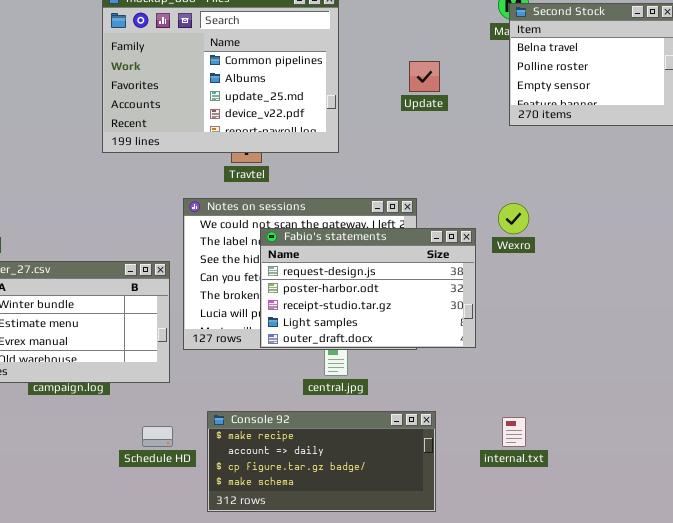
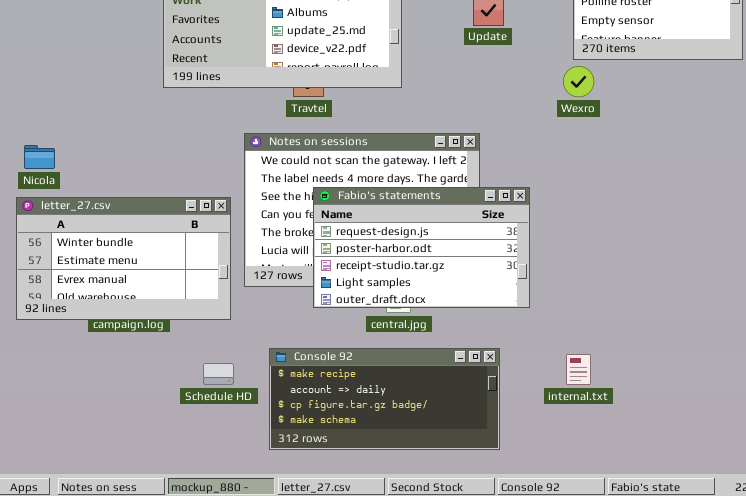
Wexro: [498,203,529,234] -> [563,66,594,97], moved
Fabio's statements: [260,228,476,348] -> [313,187,530,308], moved

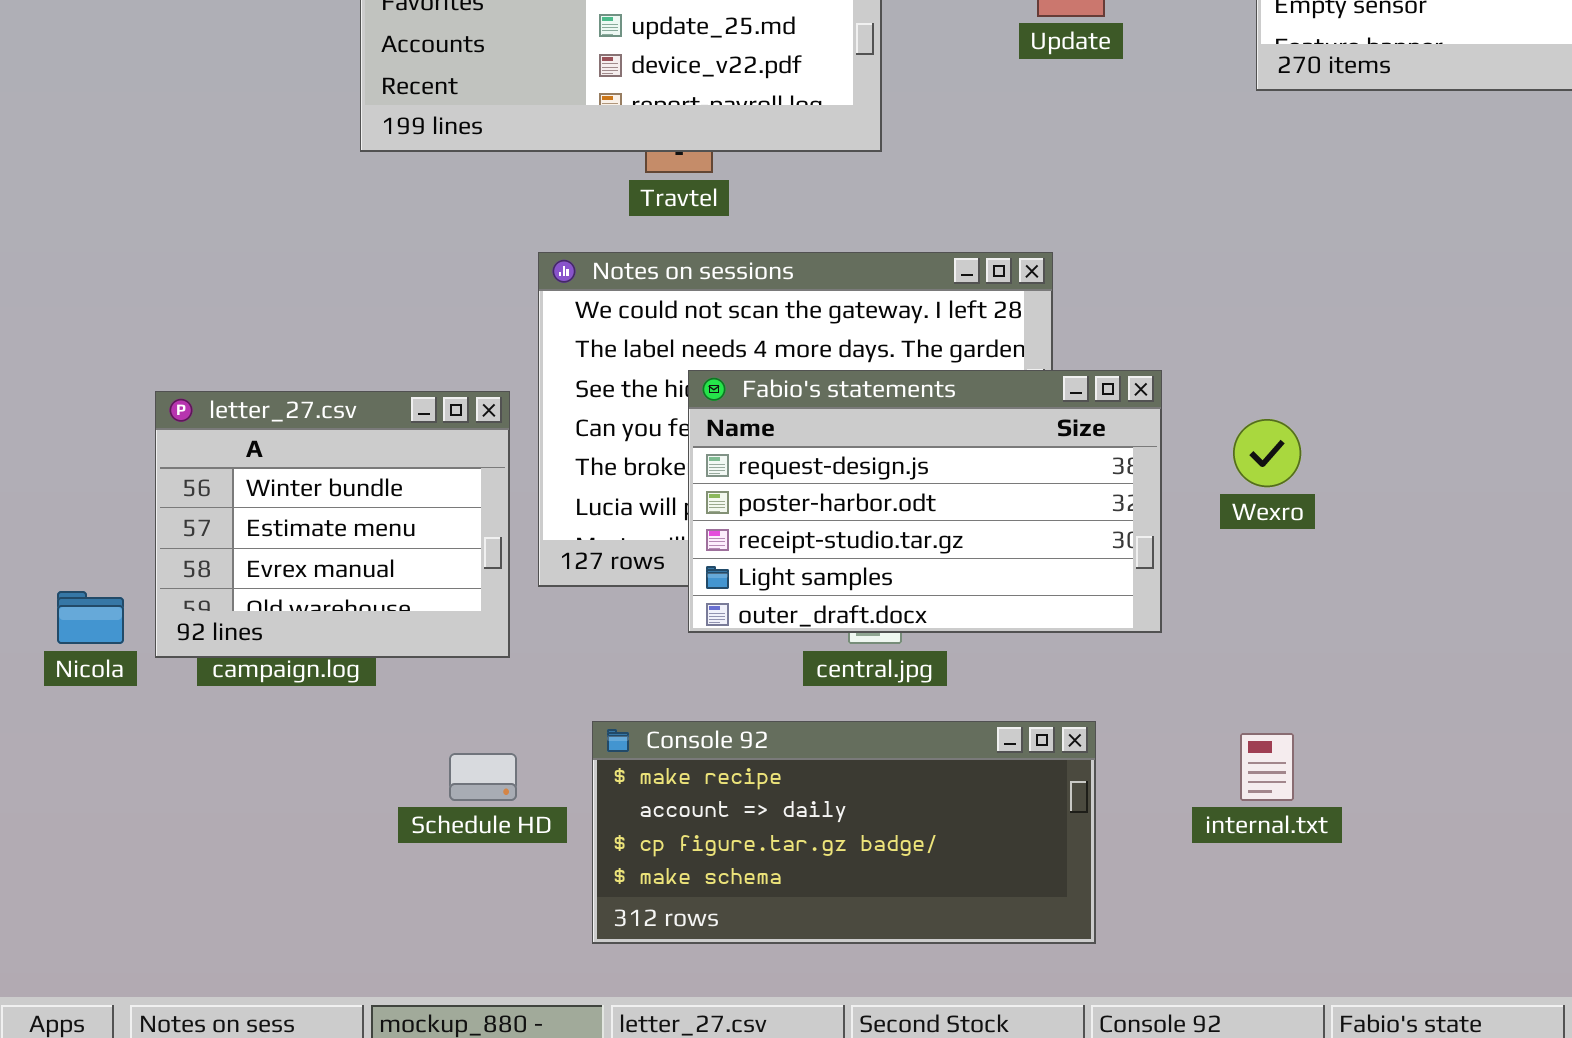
Wexro: [563,66,594,97] -> [1233,419,1301,487], moved
Nicola: [24,145,55,169] -> [57,591,124,644], moved
letter_27.csv: [16,197,231,320] -> [155,391,510,658], resized

